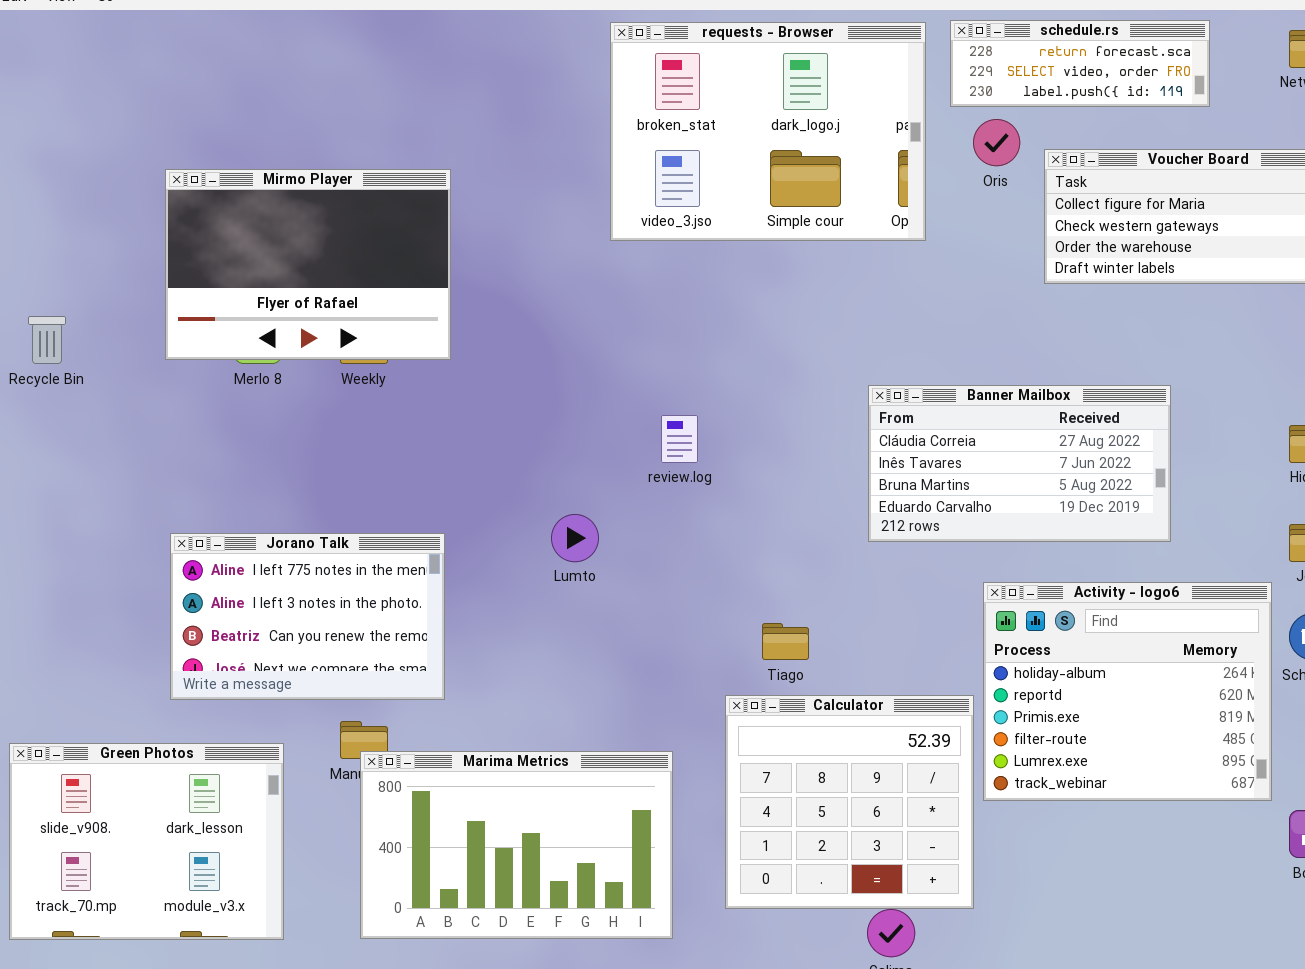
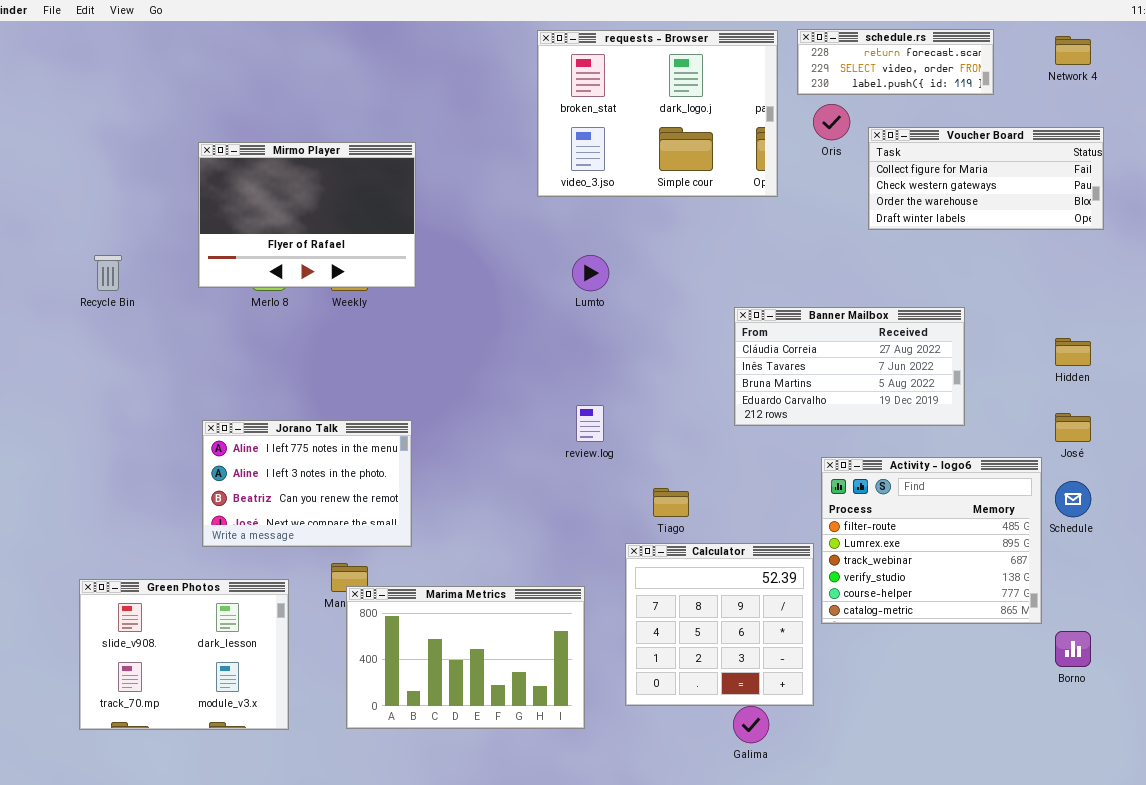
review.log: [661,415,698,463] -> [576,405,604,442], moved
Lumto: [551,514,599,562] -> [572,255,609,291], moved
Activity - logo6: [983,582,1272,801] -> [821,457,1042,624], scrolled down 3 rows

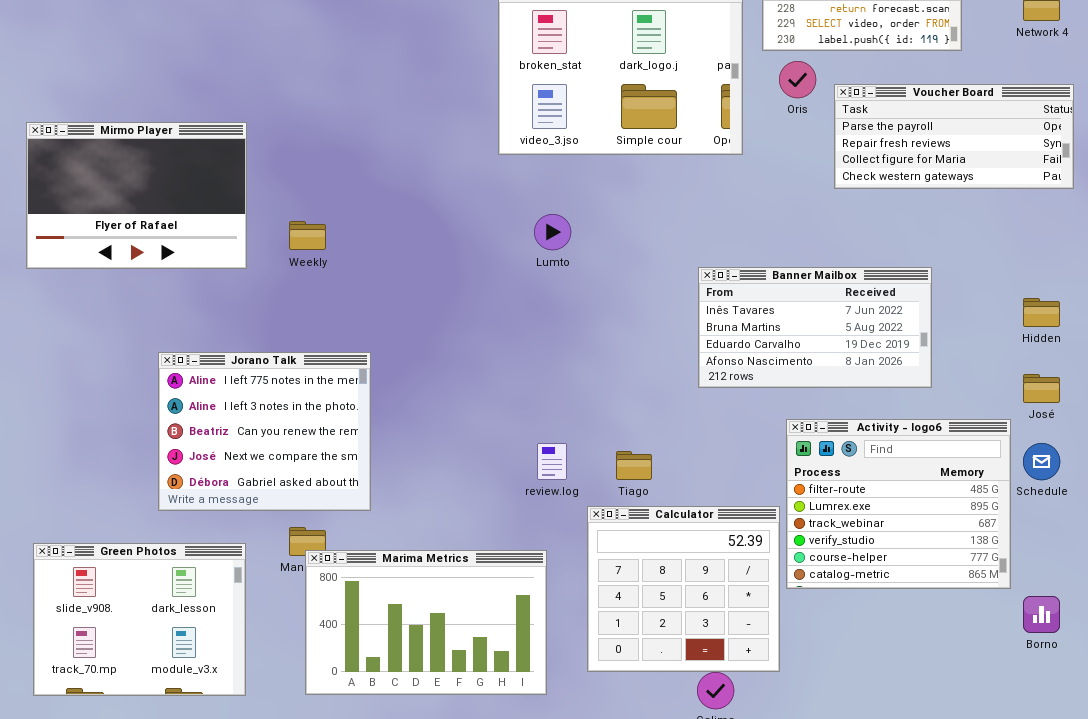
Voucher Board: [868,127,1104,230] -> [834,84,1074,189], scrolled up 2 rows
Mirmo Player: [198,142,416,288] -> [26,122,247,269], moved
Banner Mailbox: [734,307,965,426] -> [698,267,932,388], scrolled down 1 row
review.log: [576,405,604,442] -> [537,443,567,480], moved
Jorano Talk: [202,420,412,547] -> [158,352,371,511], resized

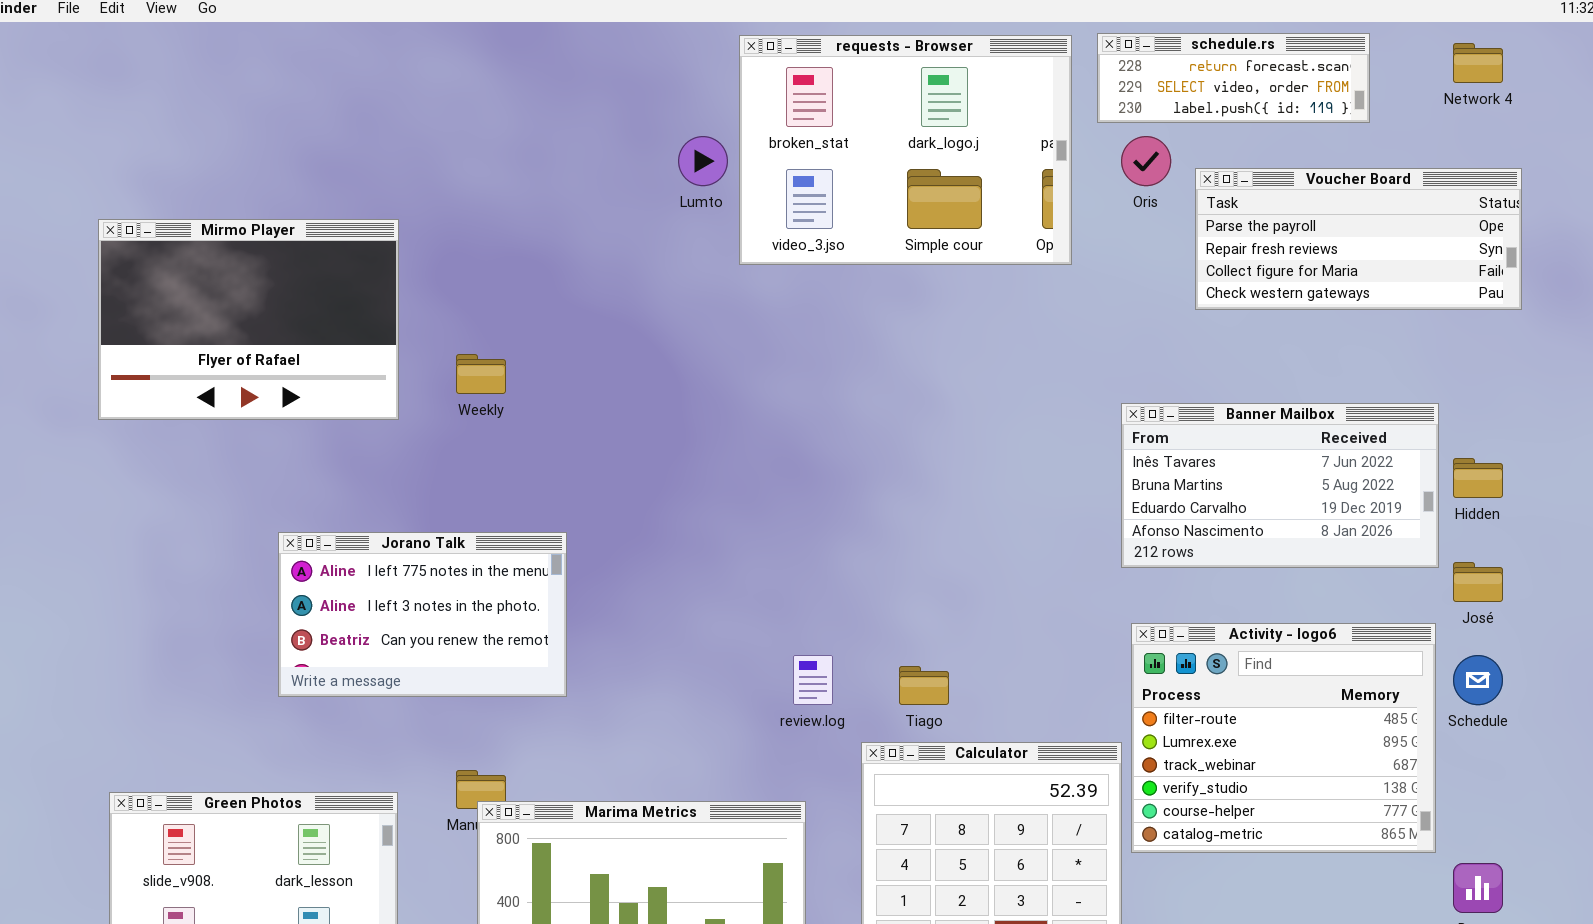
Lumto: [534,214,571,250] -> [678,136,728,186], moved
Banner Mailbox: [698,267,932,388] -> [1121,403,1439,568], moved
Jorano Talk: [158,352,371,511] -> [278,532,567,697], resized

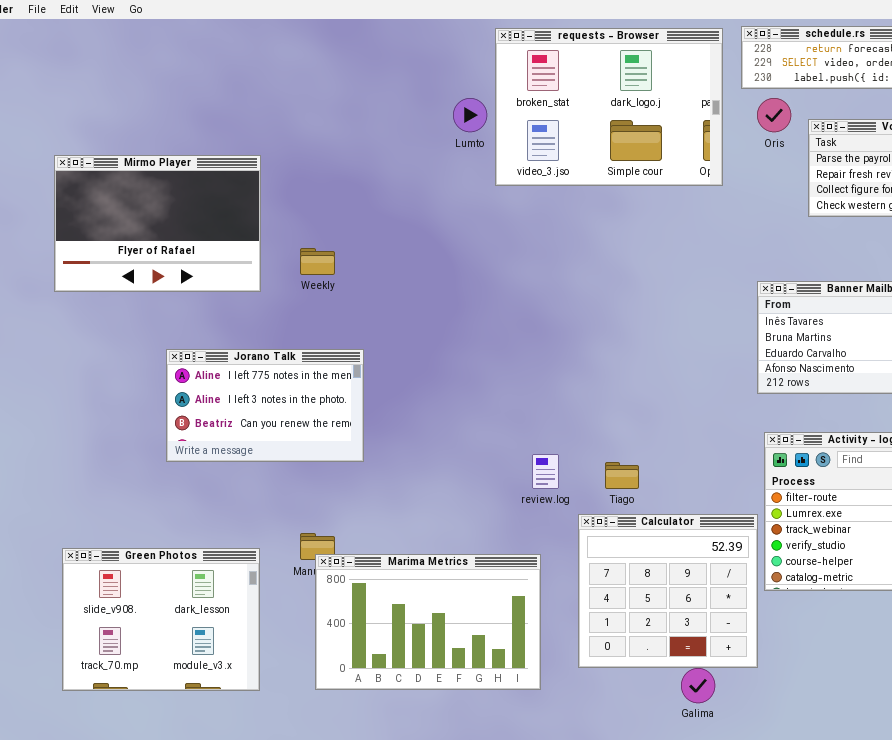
Jorano Talk: [278,532,567,697] -> [166,349,364,462], moved

